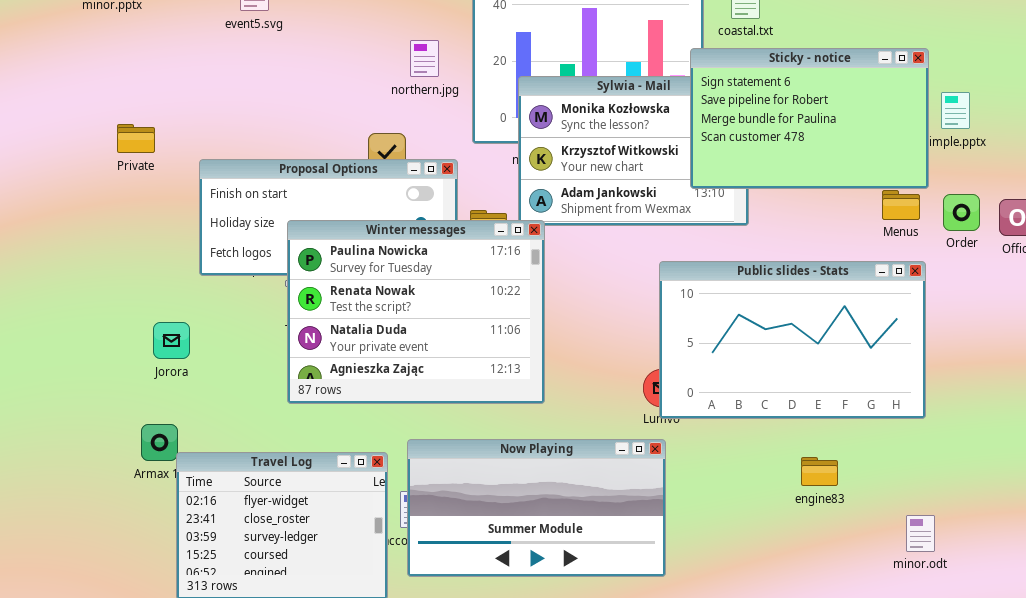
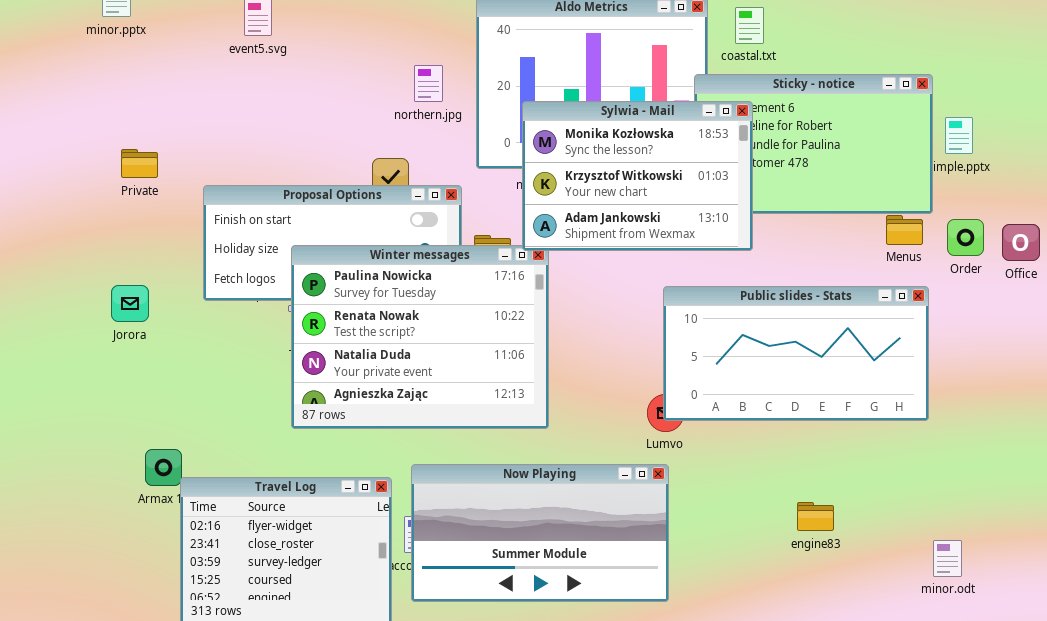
Sylwia - Mail: [518,76,749,226] -> [522,101,753,251], raised
Public slides - Stats: [659,261,926,419] -> [663,286,929,421], resized
Jorora: [153,322,190,359] -> [111,285,149,322], moved
engine83: [801,457,838,486] -> [797,502,834,531], moved
minor.odt: [906,515,935,552] -> [933,540,962,577], moved

